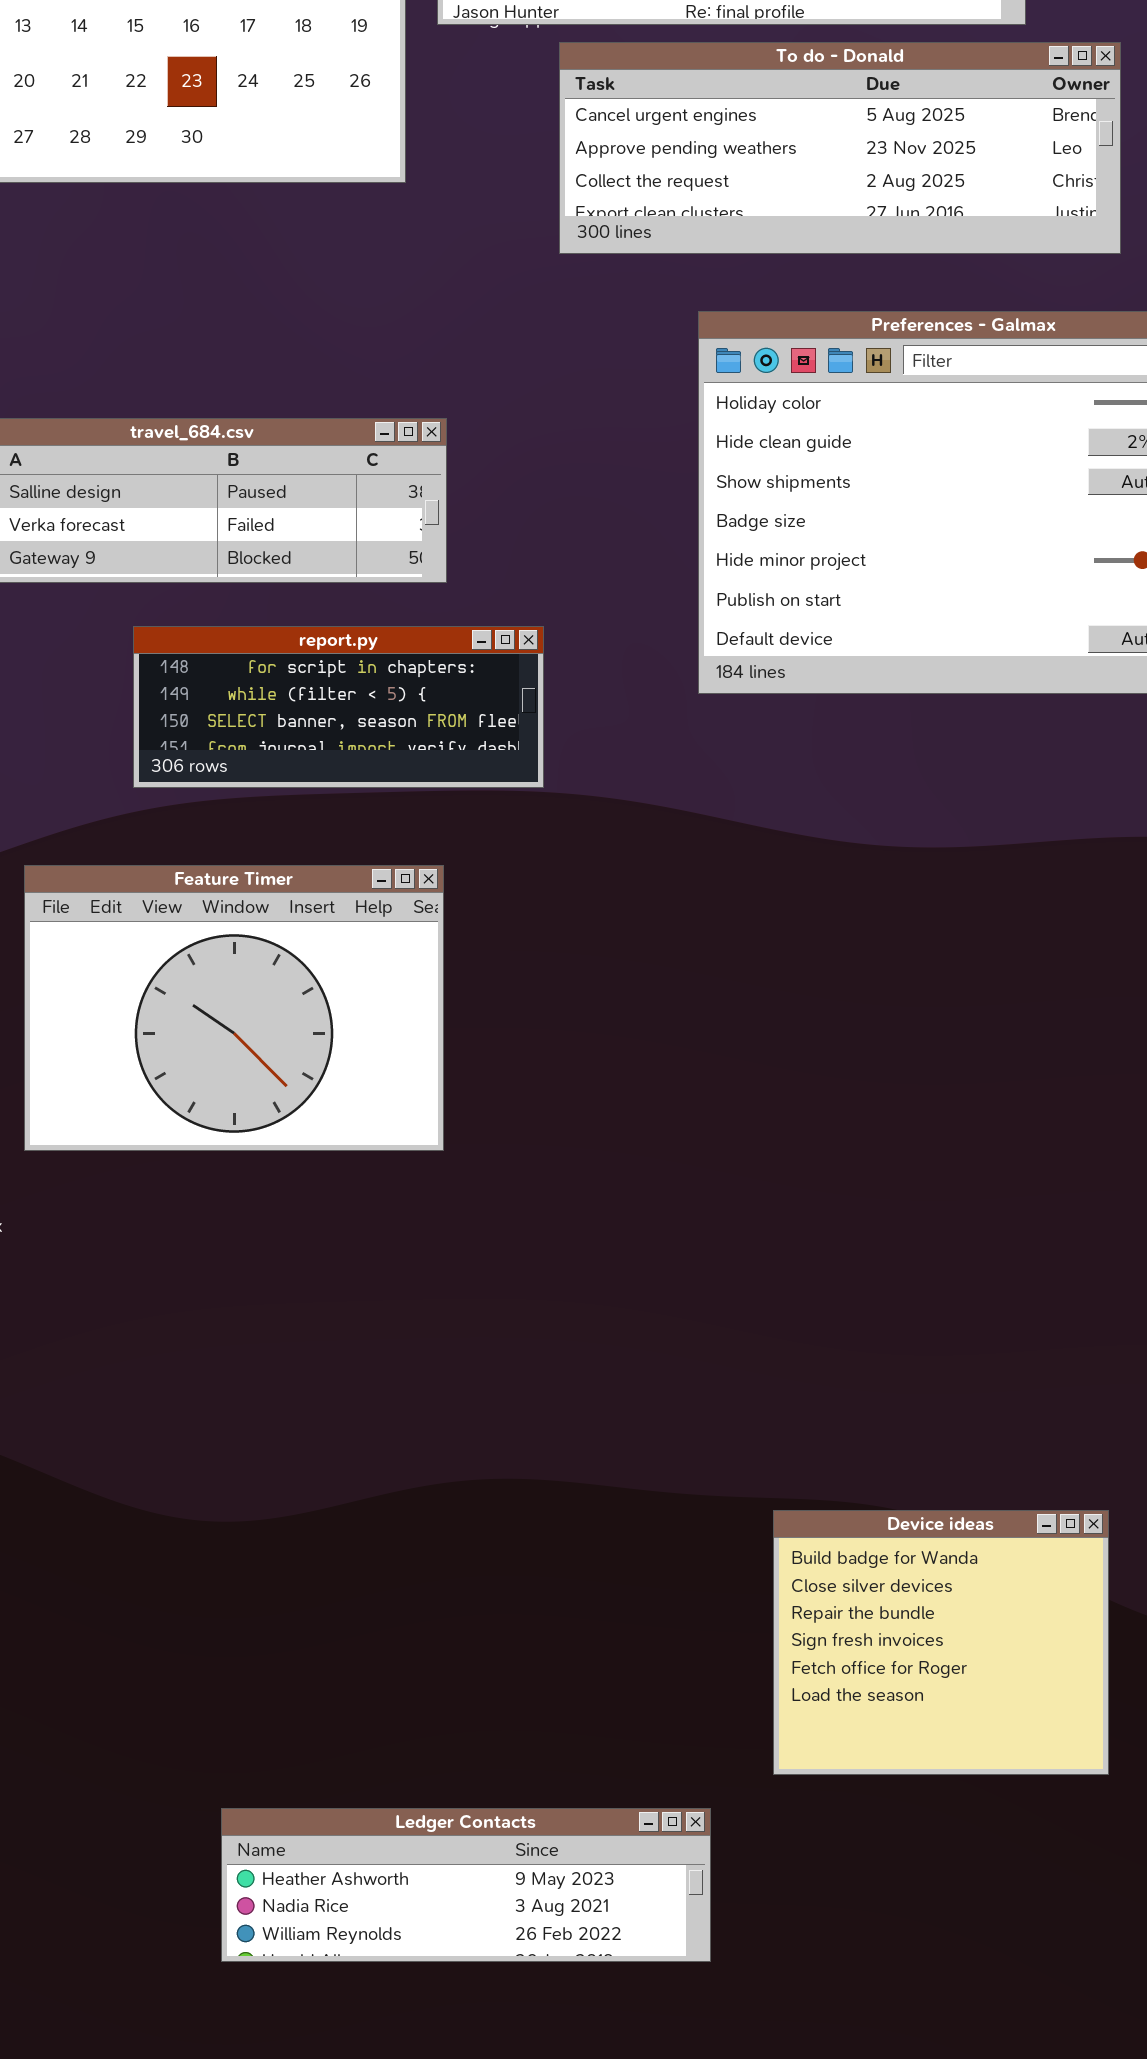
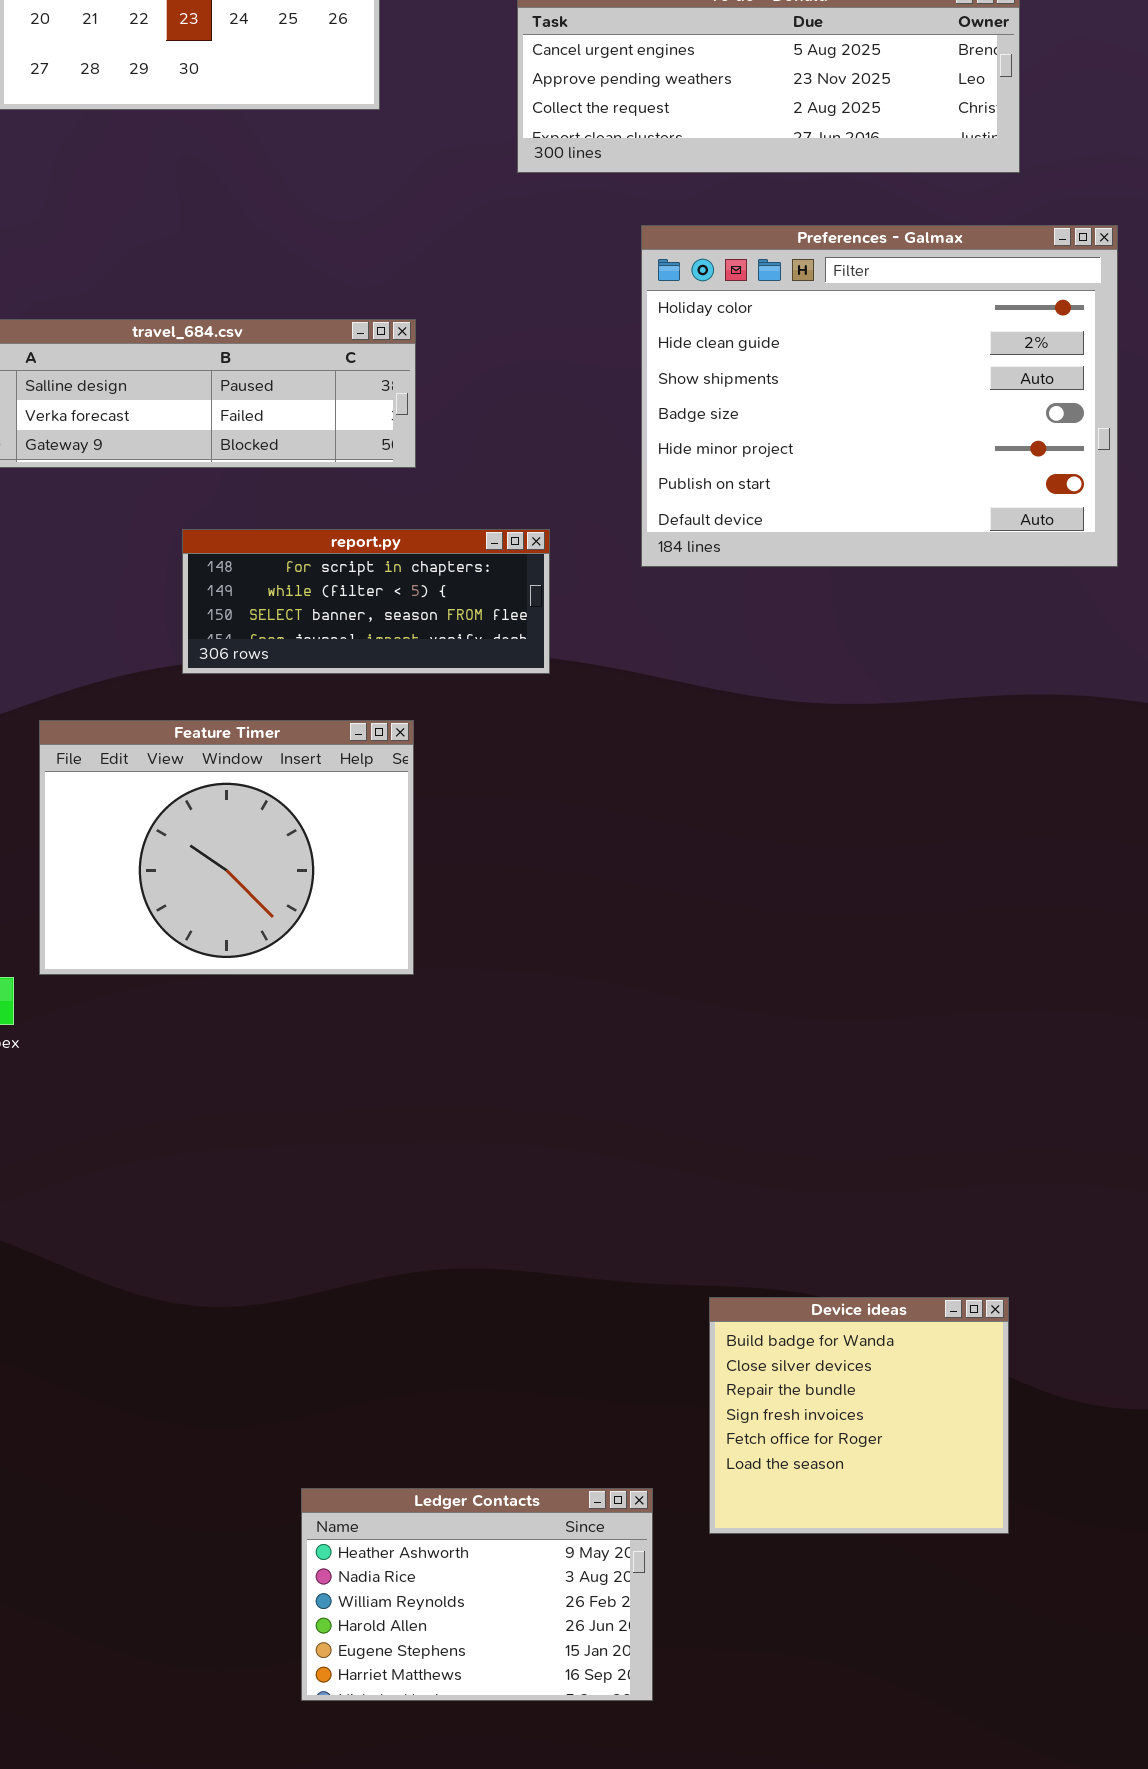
report.py: [133,626,544,788] -> [182,529,550,674], moved
Ledger Contacts: [221,1808,711,1962] -> [301,1488,653,1701], resized

